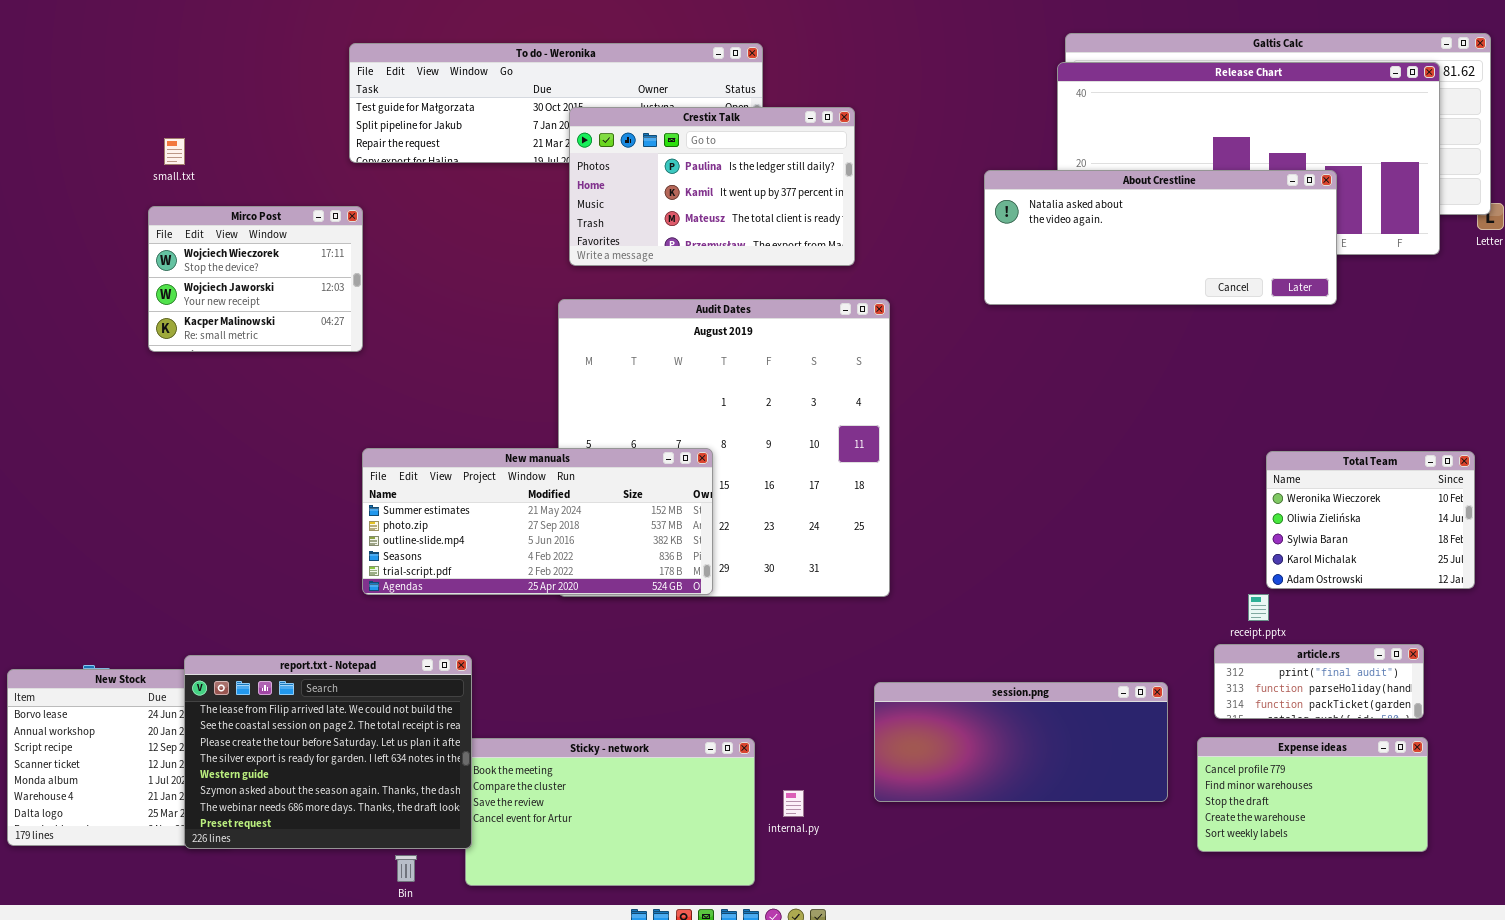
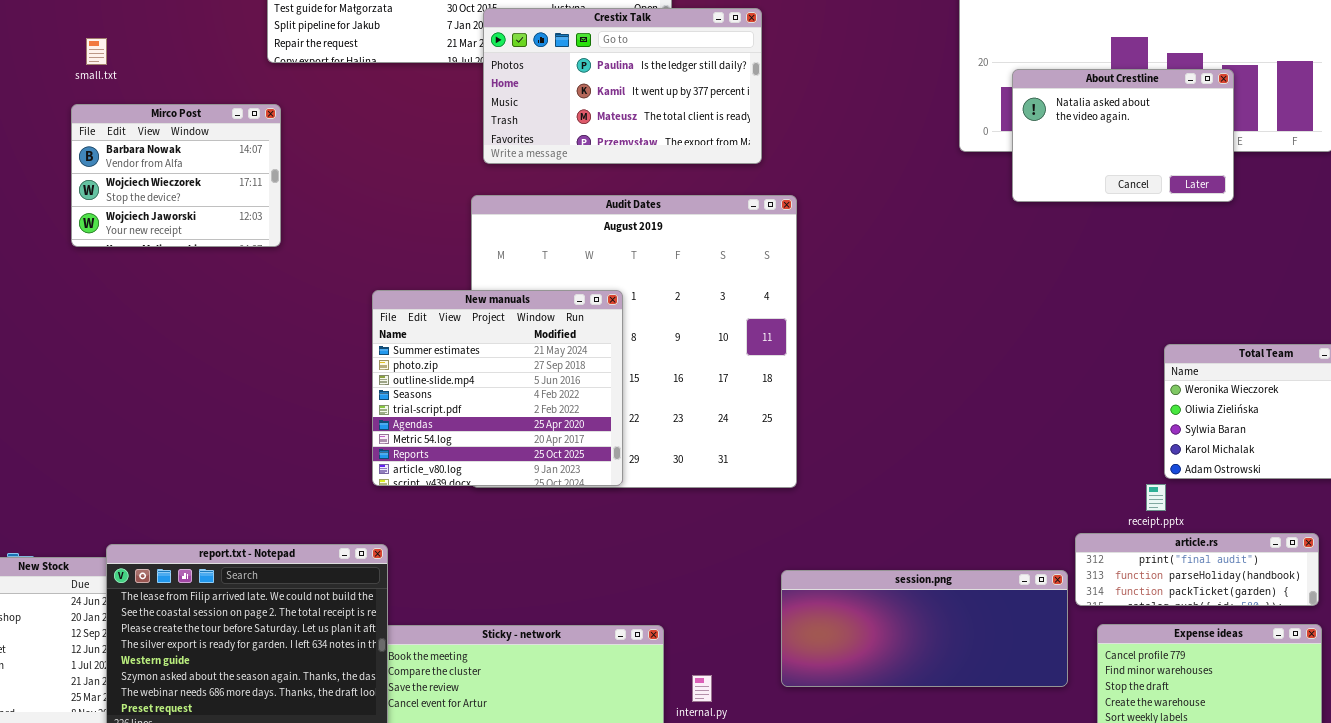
About Crestline: [984,170,1337,305] -> [1012,69,1234,202], resized
Mirco Post: [148,206,363,352] -> [71,104,281,247], scrolled up 1 row
New manuals: [362,448,713,595] -> [372,290,623,486], resized
article.rs: [1214,644,1424,719] -> [1075,533,1319,606], resized

